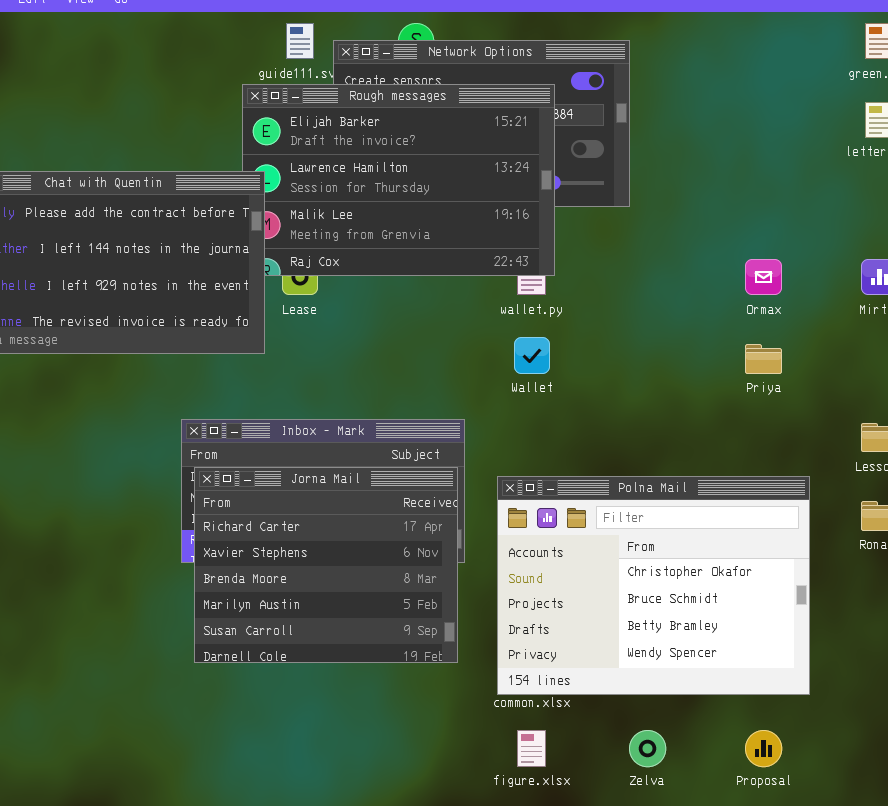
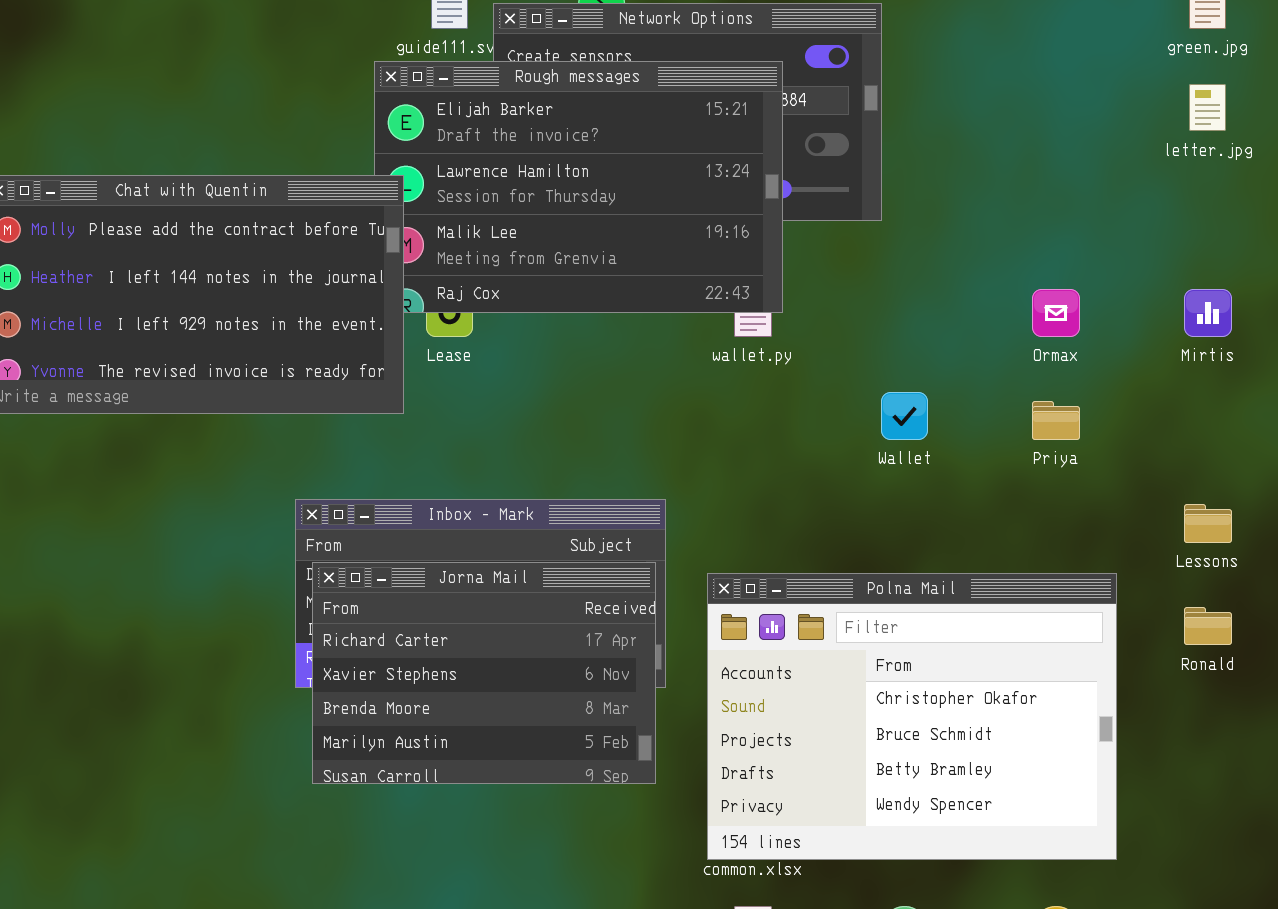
Wallet: [514,337,550,374] -> [881,392,928,440], moved
Jorna Mail: [194,467,458,663] -> [312,562,656,784], resized

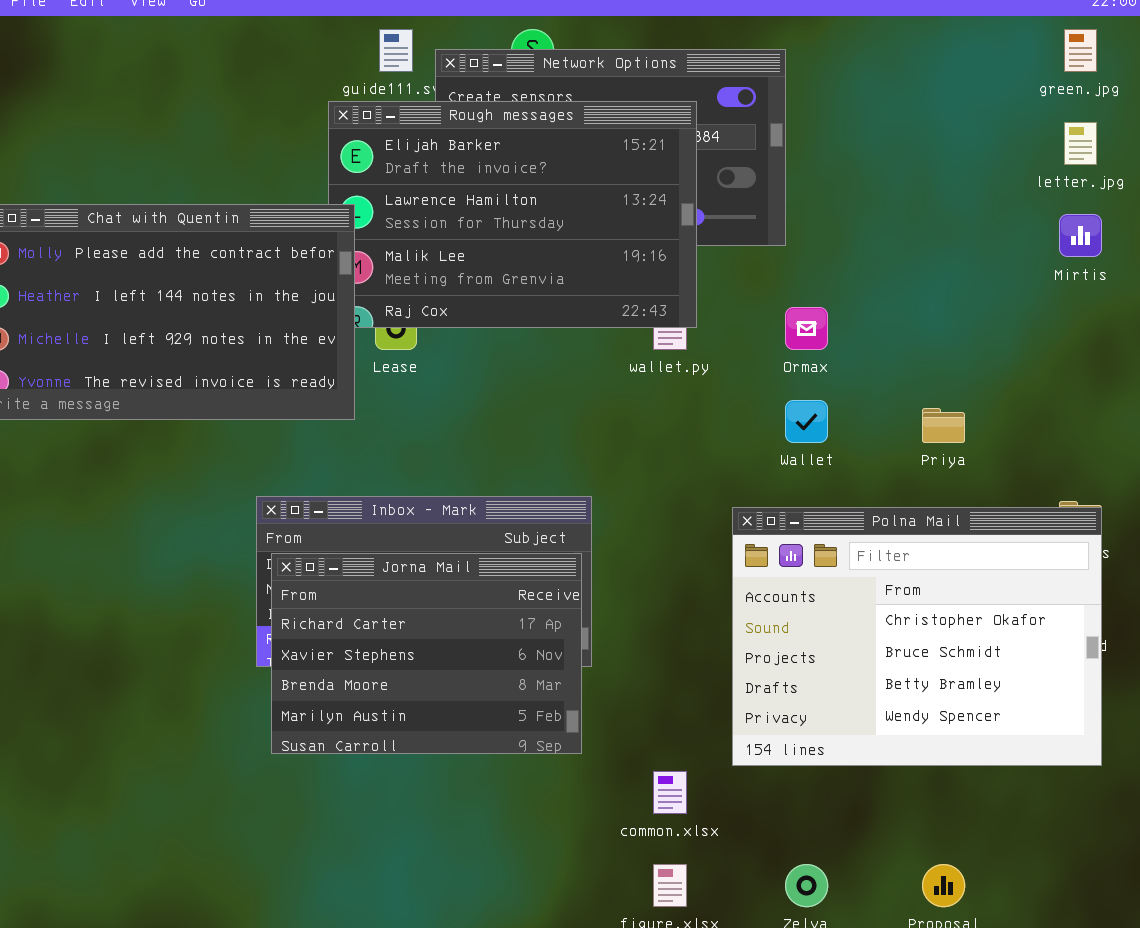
Ormax: [1032,289,1080,337] -> [785,307,828,350], moved
Mirtis: [1184,289,1232,337] -> [1059,214,1102,257], moved
Polna Mail: [707,573,1117,860] -> [732,507,1102,766], moved

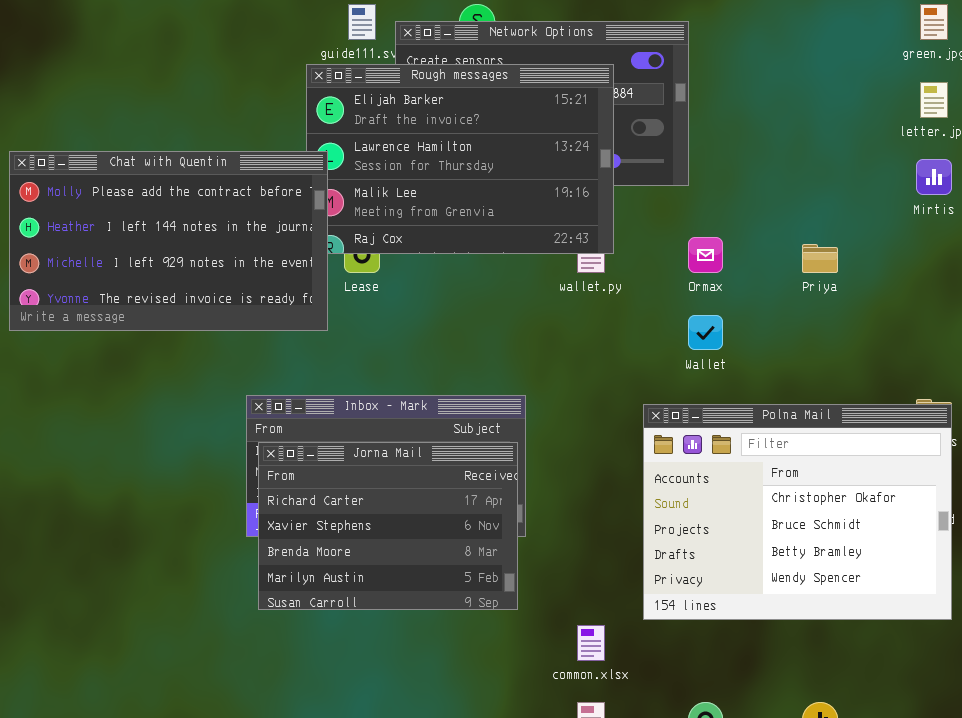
Priya: [922,408,965,443] -> [802,244,838,273], moved

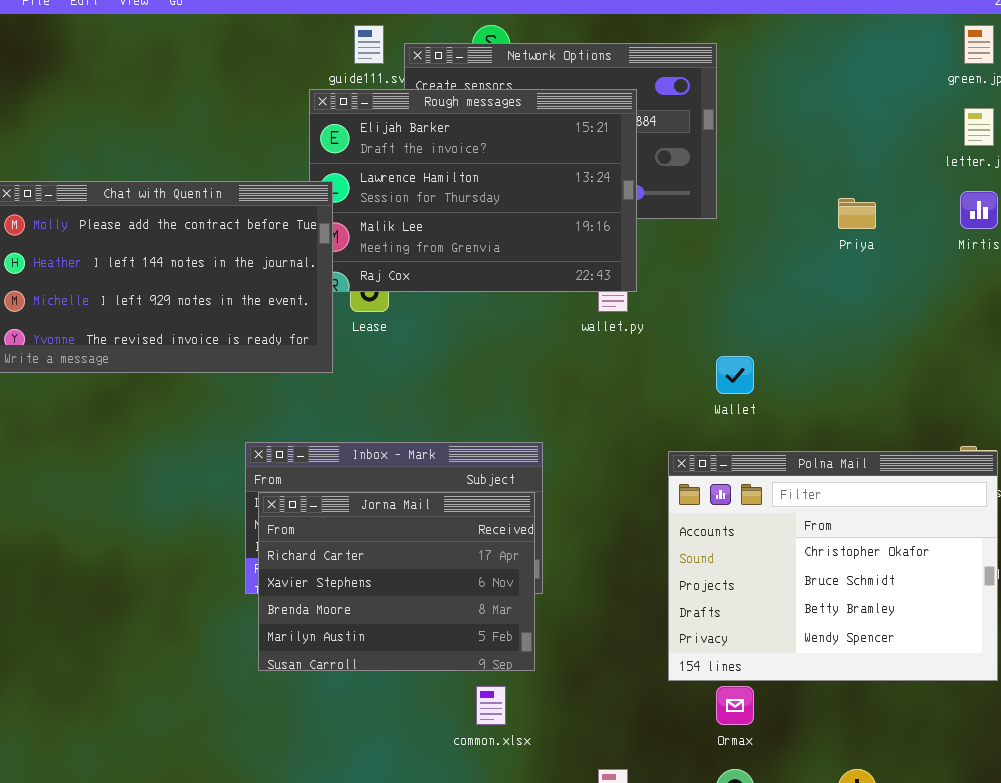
Ormax: [688,237,723,273] -> [716,686,754,725], moved
Priya: [802,244,838,273] -> [838,198,876,229], moved
common.xlsx: [577,625,605,661] -> [476,686,506,725], moved

